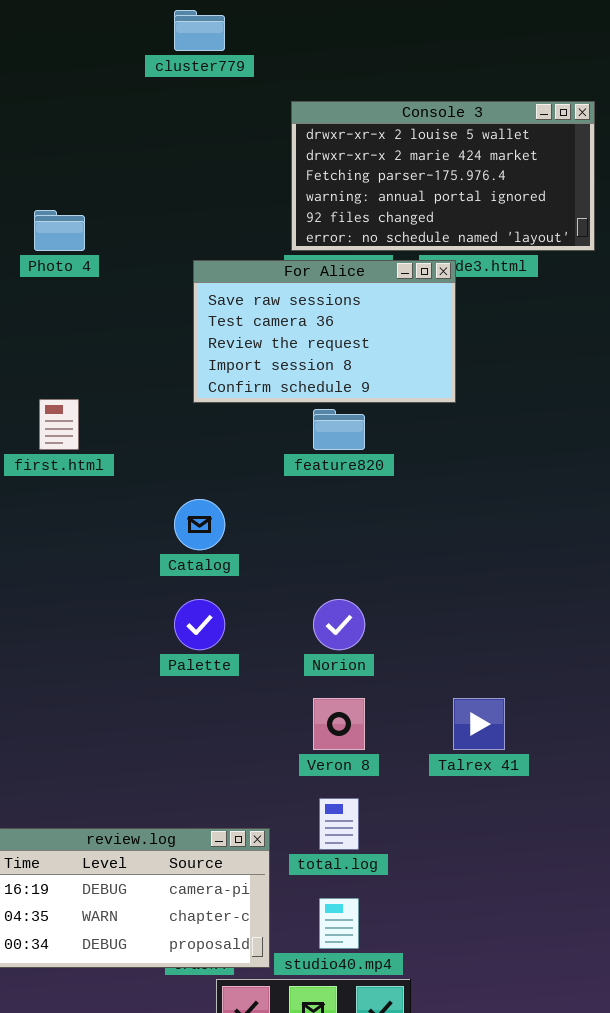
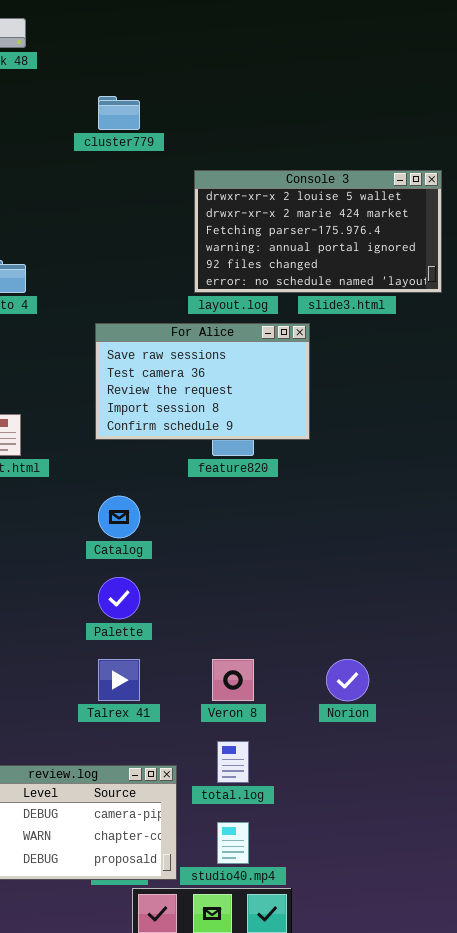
For Alice: [193,260,456,403] -> [95,323,310,440], moved
Norion: [313,599,365,650] -> [326,659,369,701], moved
Talrex 41: [453,698,505,750] -> [98,659,140,701], moved

